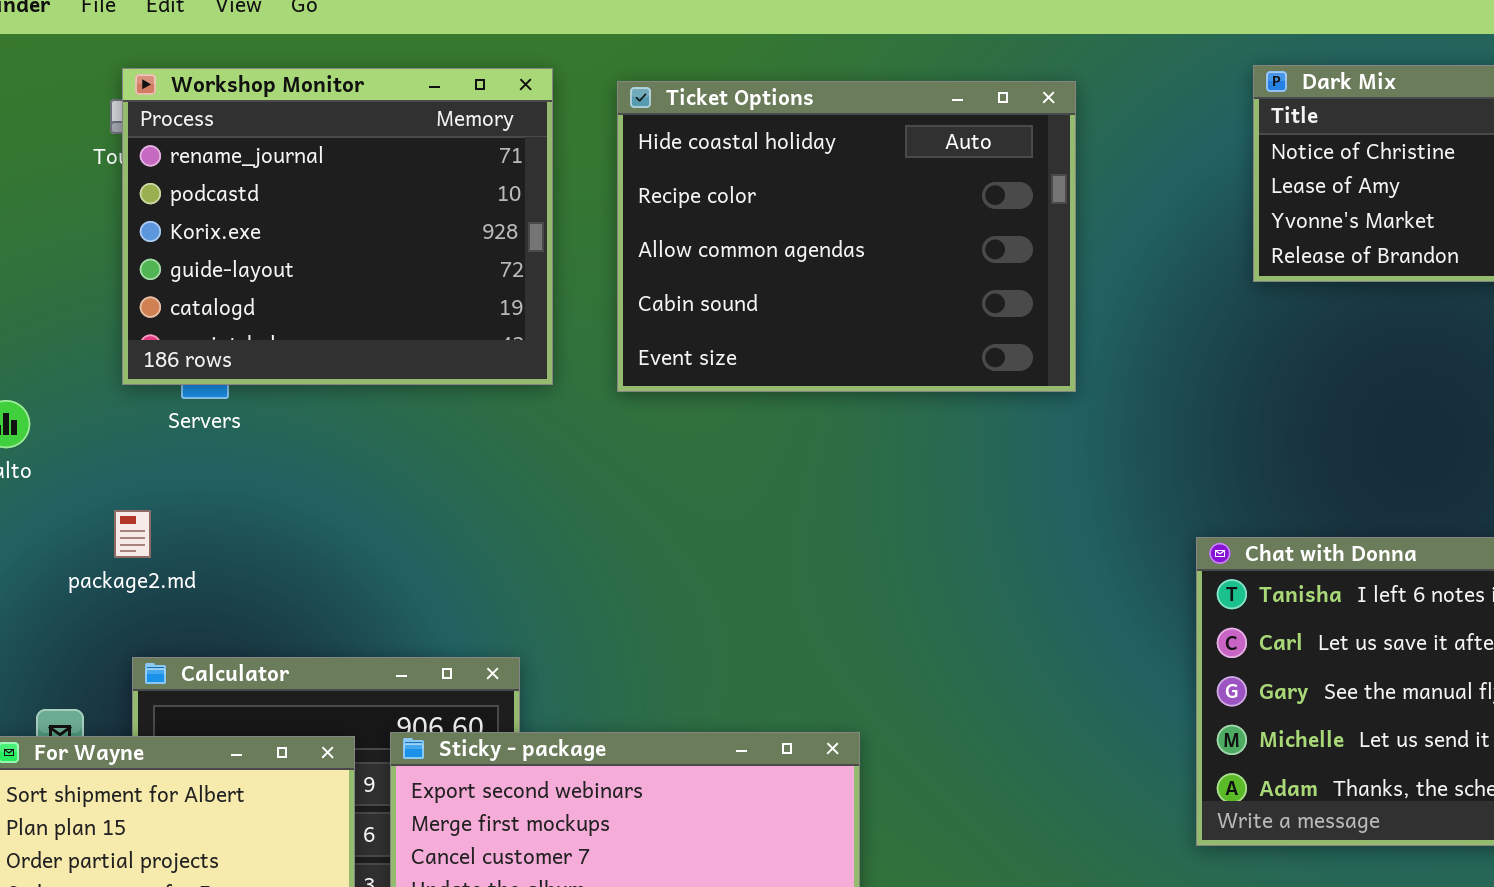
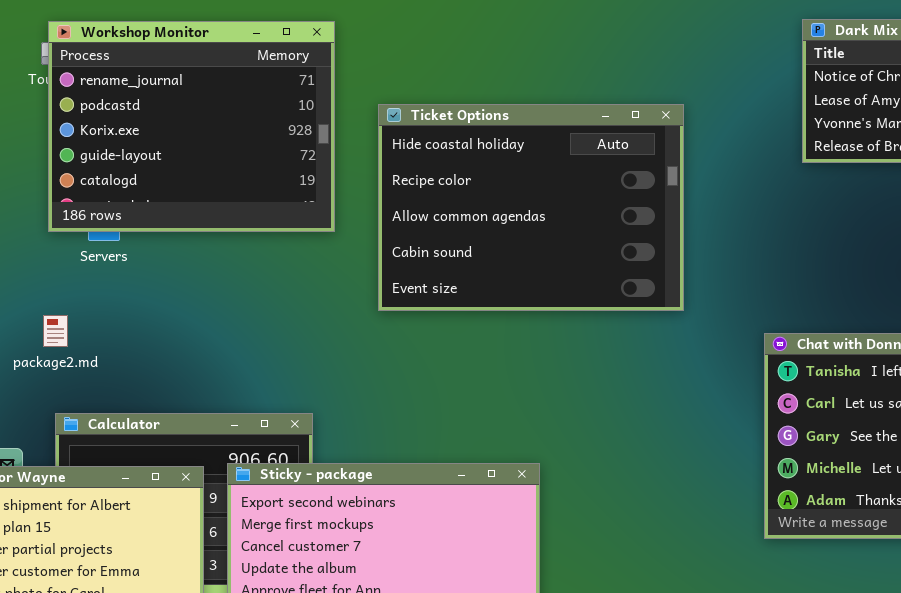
Ticket Options: [617,81,1076,392] -> [378,104,684,311], moved

